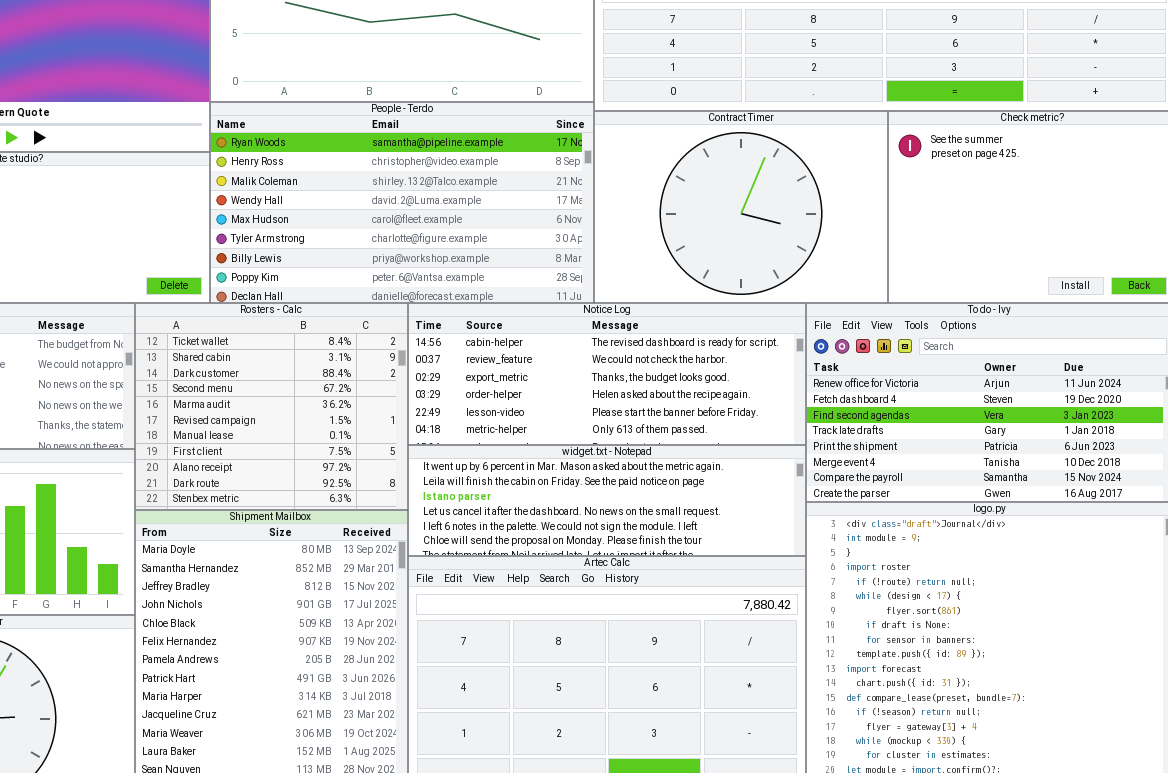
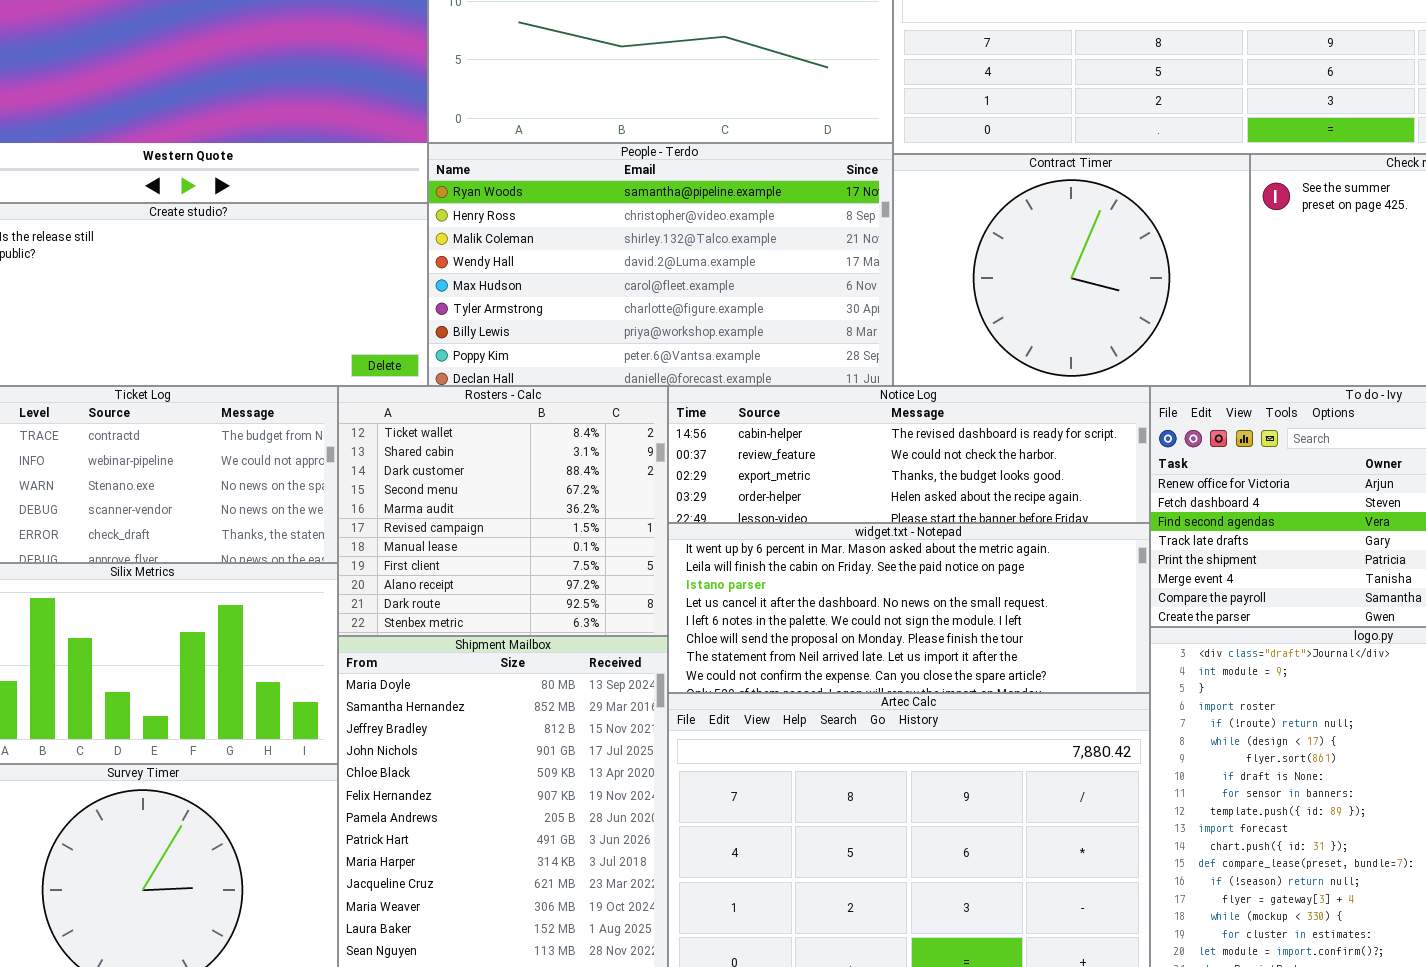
Notice Log: [408,303,806,445] -> [668,386,1150,523], resized
widget.txt - Notepad: [408,445,806,556] -> [668,523,1150,693], resized

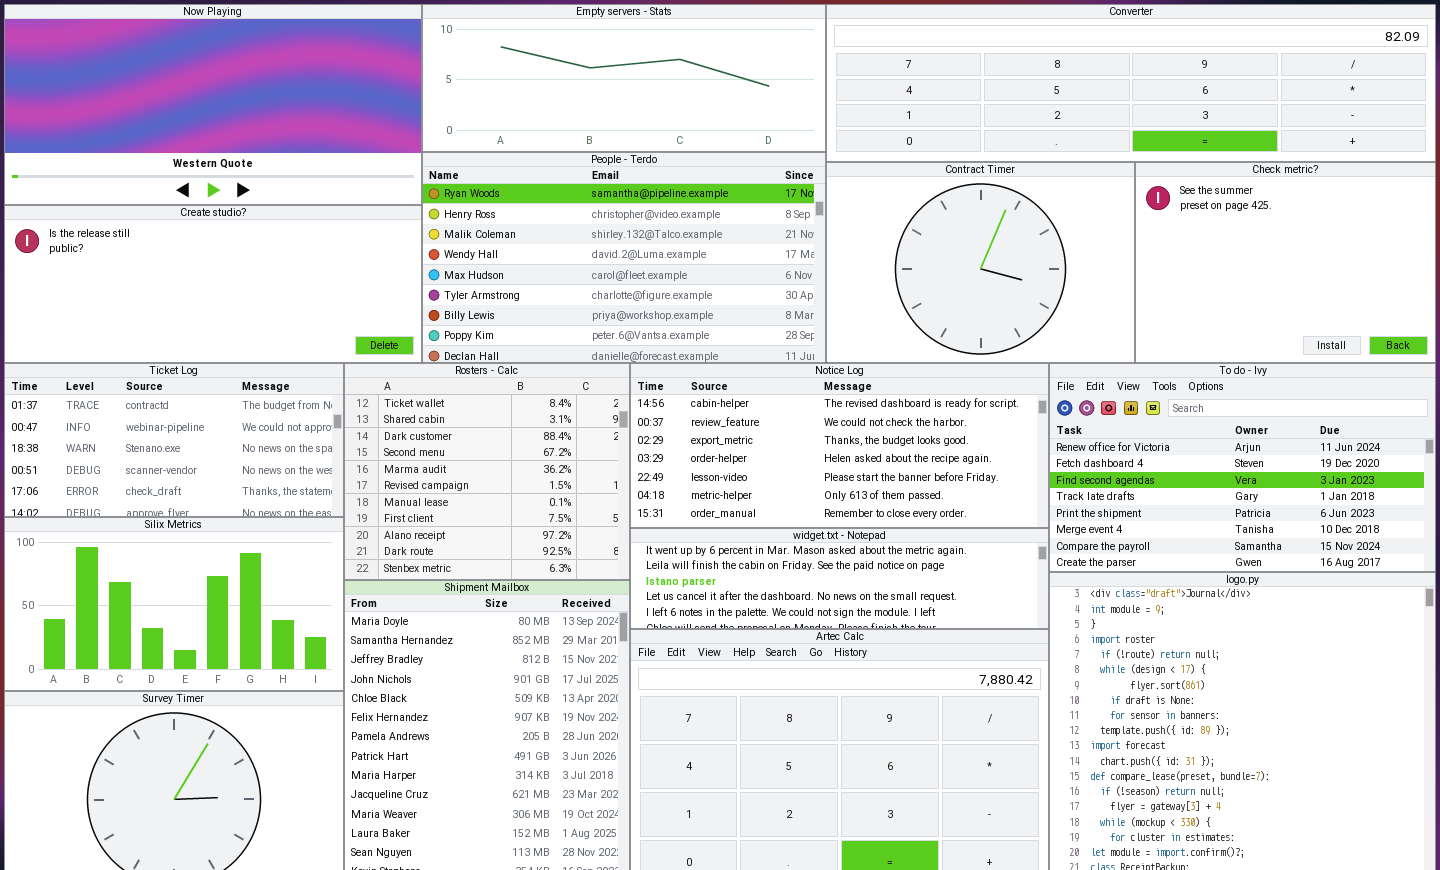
Notice Log: [668,386,1150,523] -> [630,363,1049,528], resized
widget.txt - Notepad: [668,523,1150,693] -> [630,528,1049,629], resized

